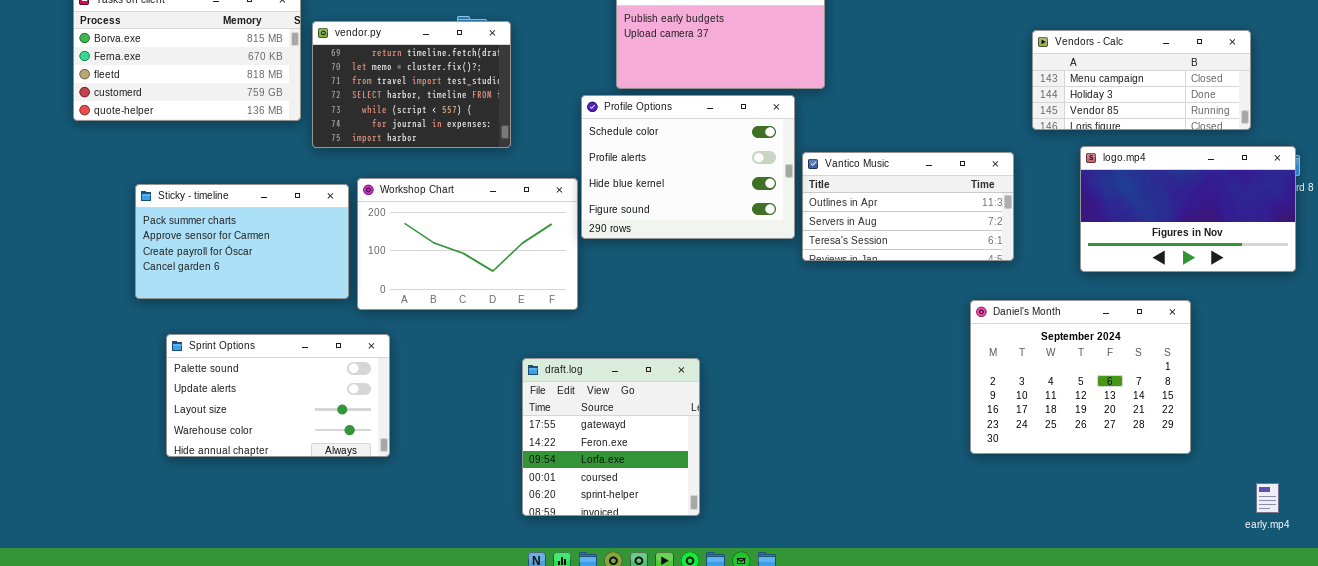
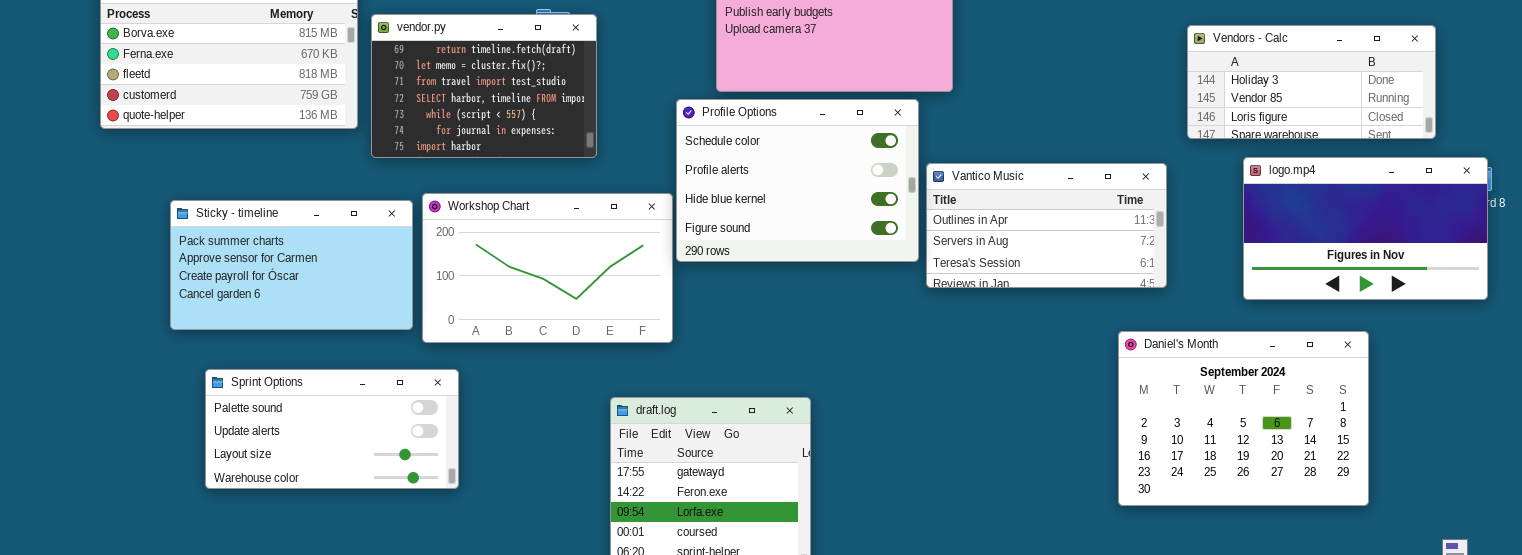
Vendors - Calc: [1032,30,1251,130] -> [1187,25,1436,139], scrolled down 1 row
Sprint Options: [166,334,390,457] -> [205,369,459,489], resized

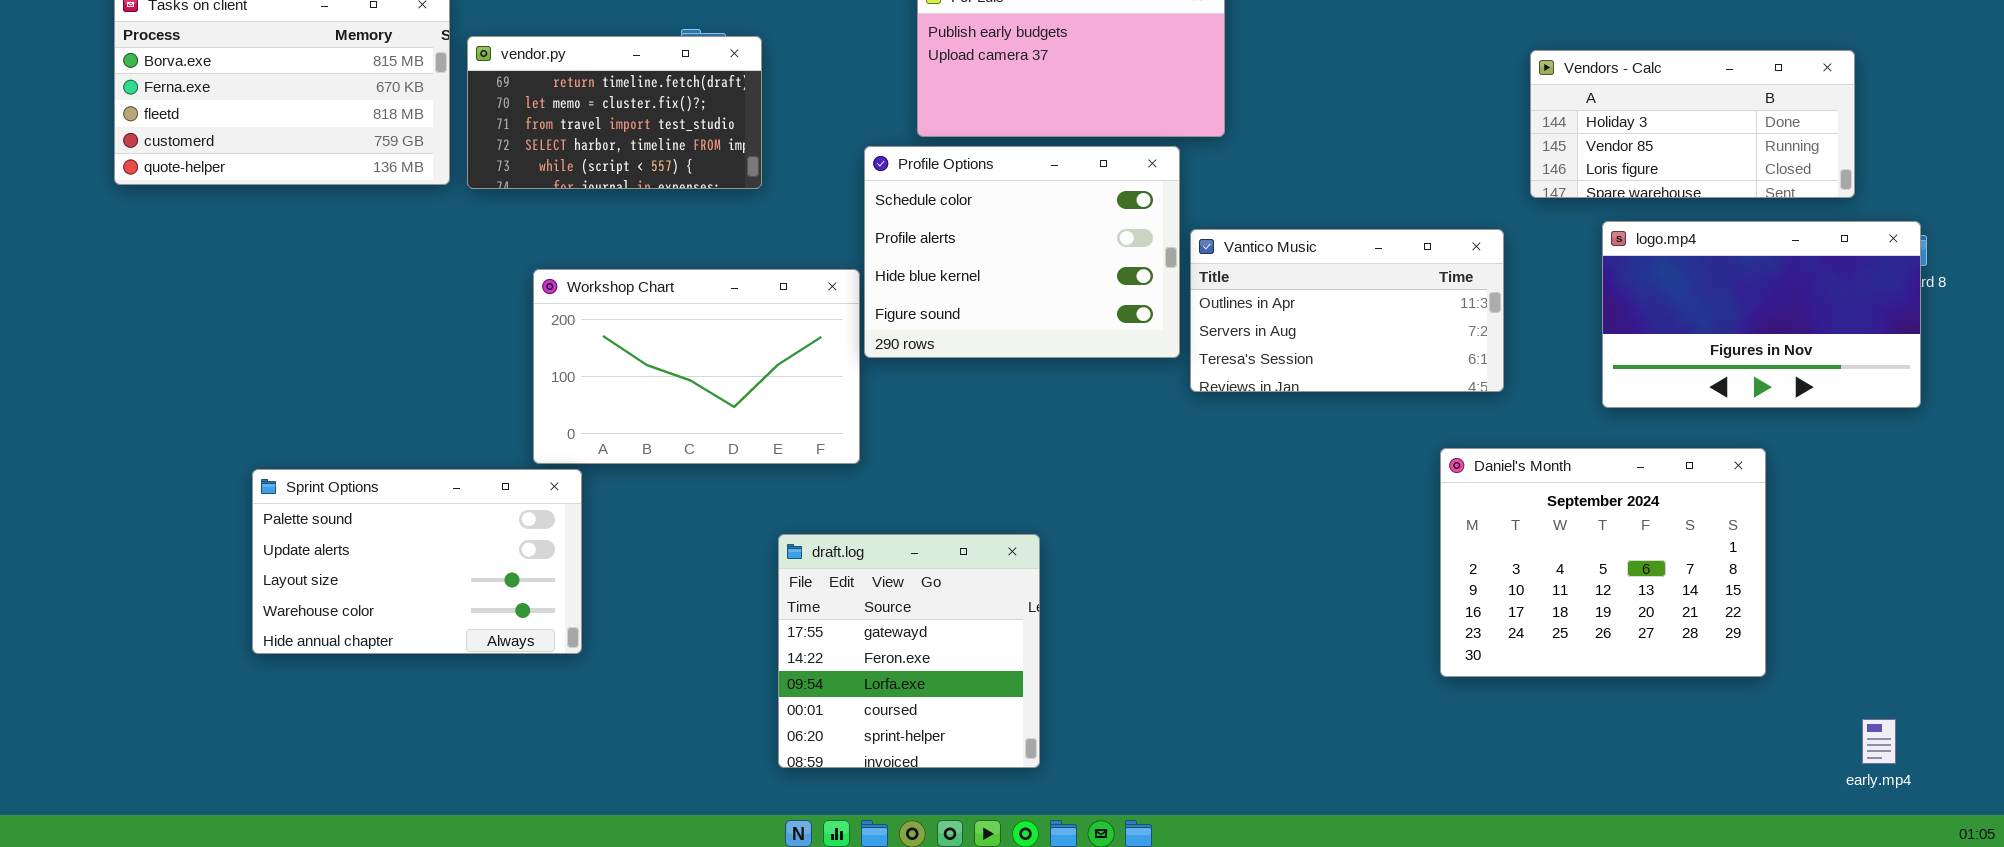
vendor.py: [371,14,597,158] -> [467,36,762,189], resized
Sticky - timeline: [170,200,413,330] -> none, closed
Sprint Options: [205,369,459,489] -> [252,469,582,654], resized

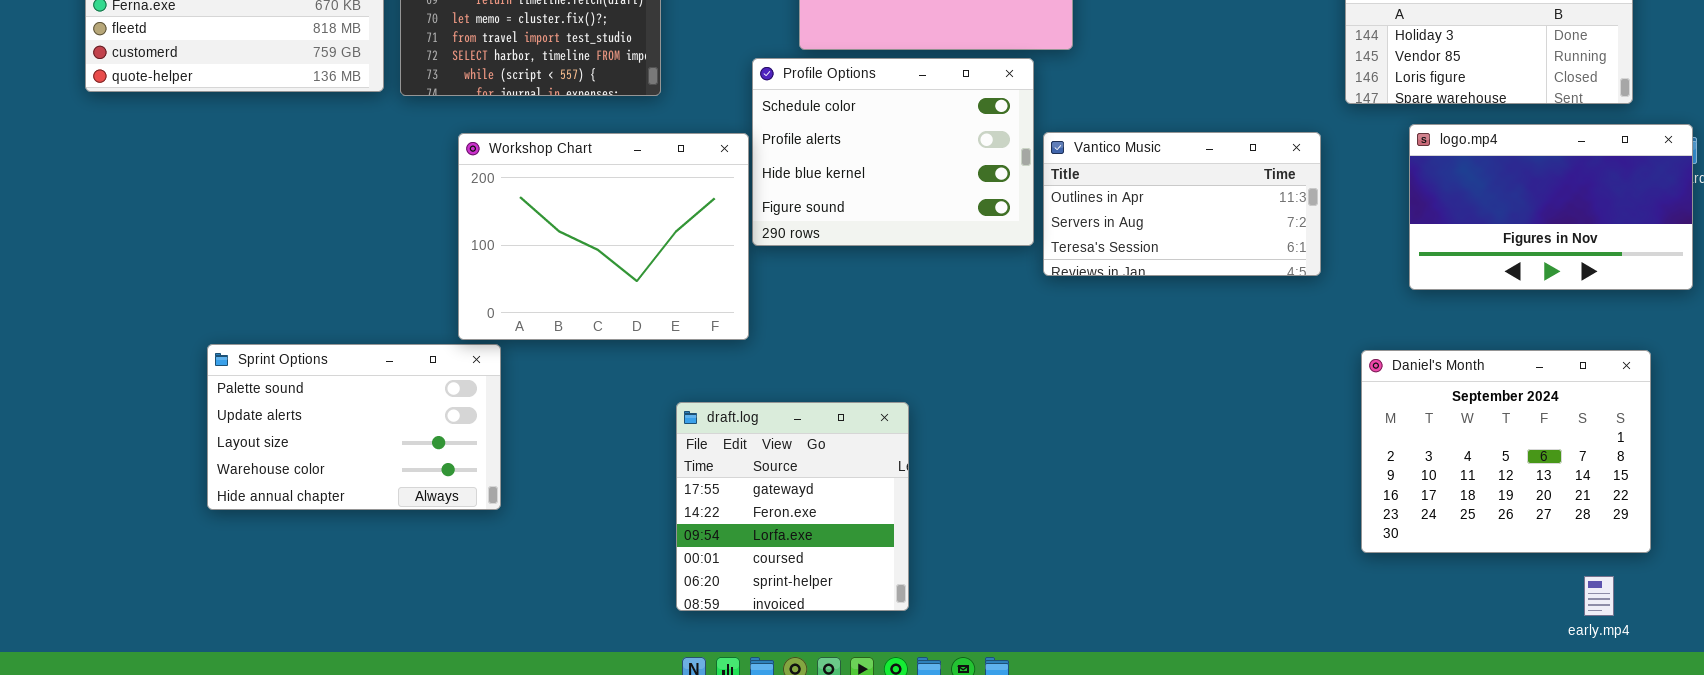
Workshop Chart: [533,269,860,464] -> [458,133,749,340], resized
Daniel's Month: [1440,448,1766,677] -> [1361,350,1651,553], moved
early.mp4: [1862,719,1896,764] -> [1584,576,1614,616], moved

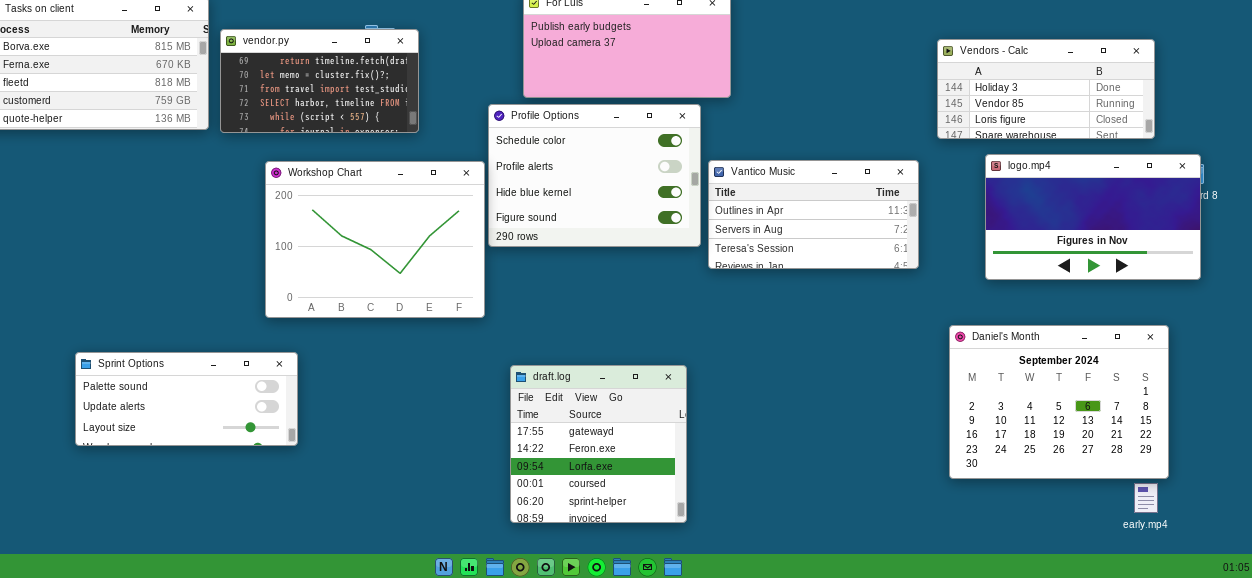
Sprint Options: [207,344,501,510] -> [75,352,298,446], resized
draft.log: [676,402,909,611] -> [510,365,687,523], moved
early.mp4: [1584,576,1614,616] -> [1134,483,1158,513], moved

